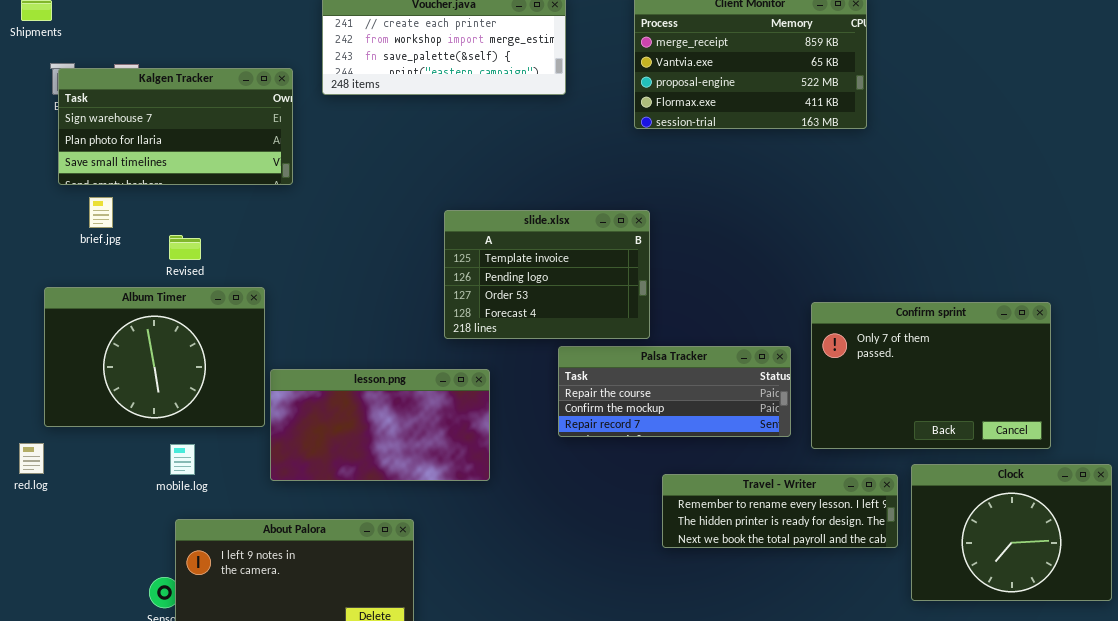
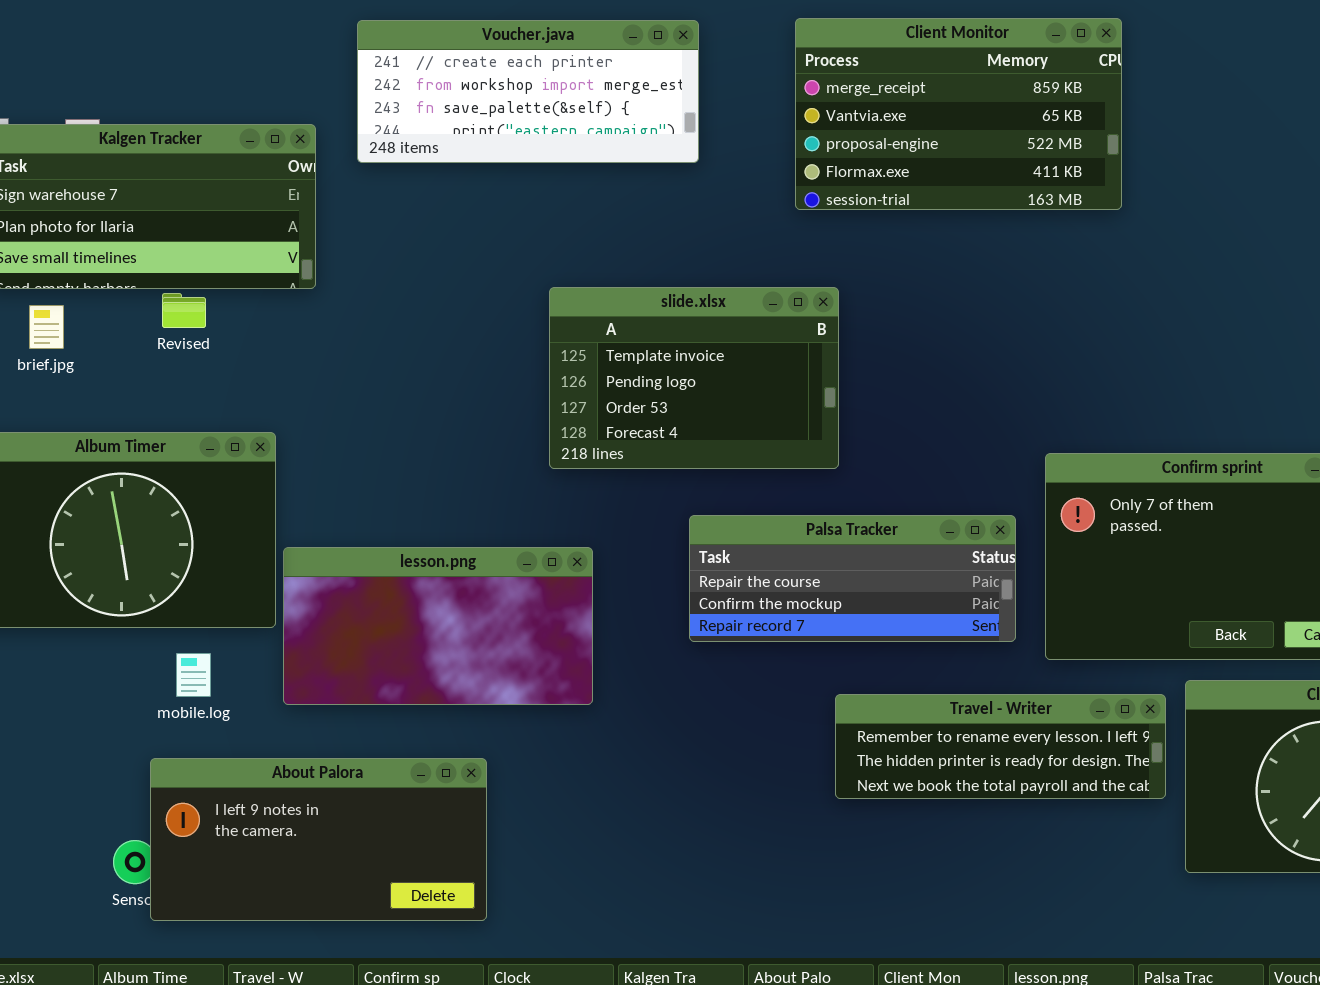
slide.xlsx: [444,210,650,339] -> [549,287,839,469], moved
Revised: [169,235,201,260] -> [162,293,206,328], moved
mobile.log: [170,444,195,475] -> [176,653,211,697], moved

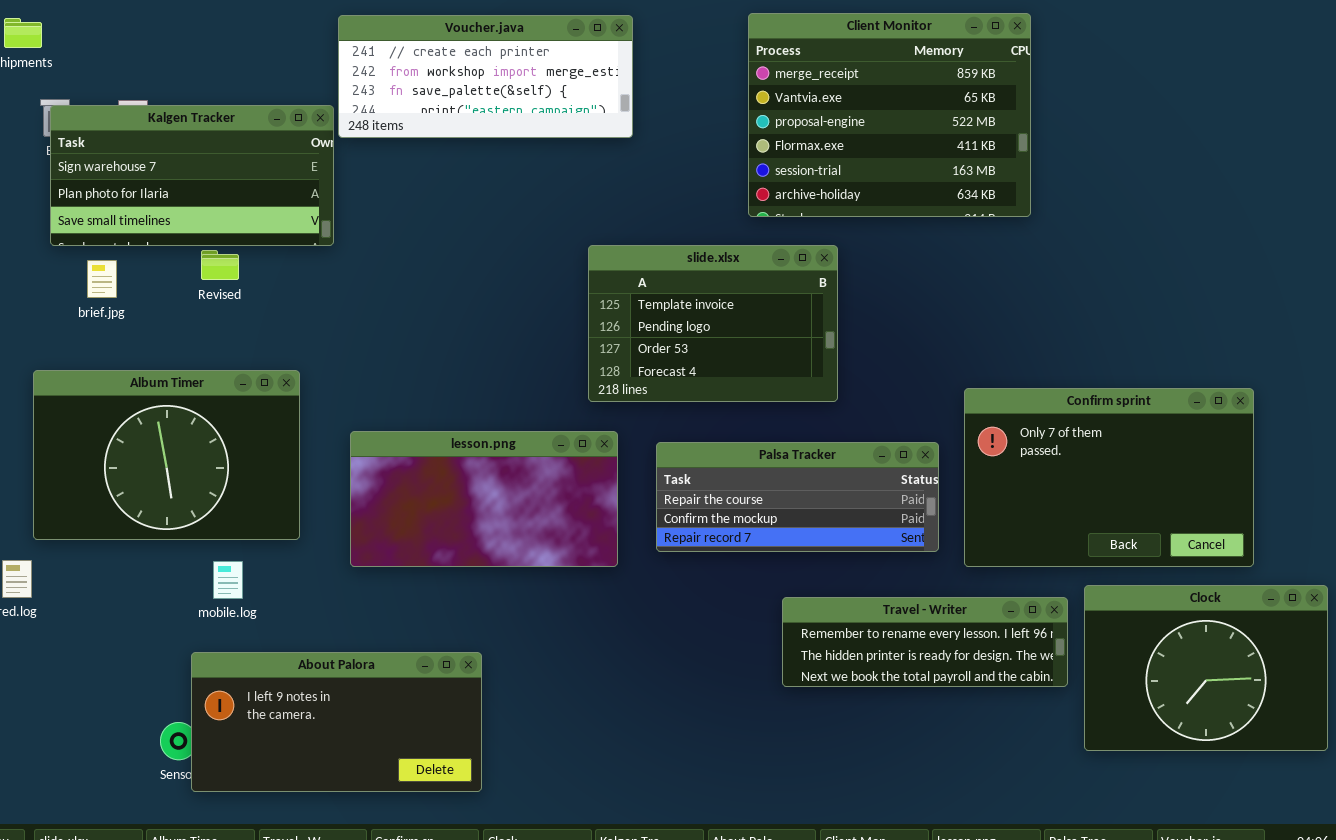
Client Monitor: [795,18,1122,210] -> [748,13,1031,217], resized
Voucher.java: [357,20,699,163] -> [338,15,633,138], moved
slide.xlsx: [549,287,839,469] -> [588,245,838,402], moved
lesson.png: [283,547,593,705] -> [350,431,618,567], moved

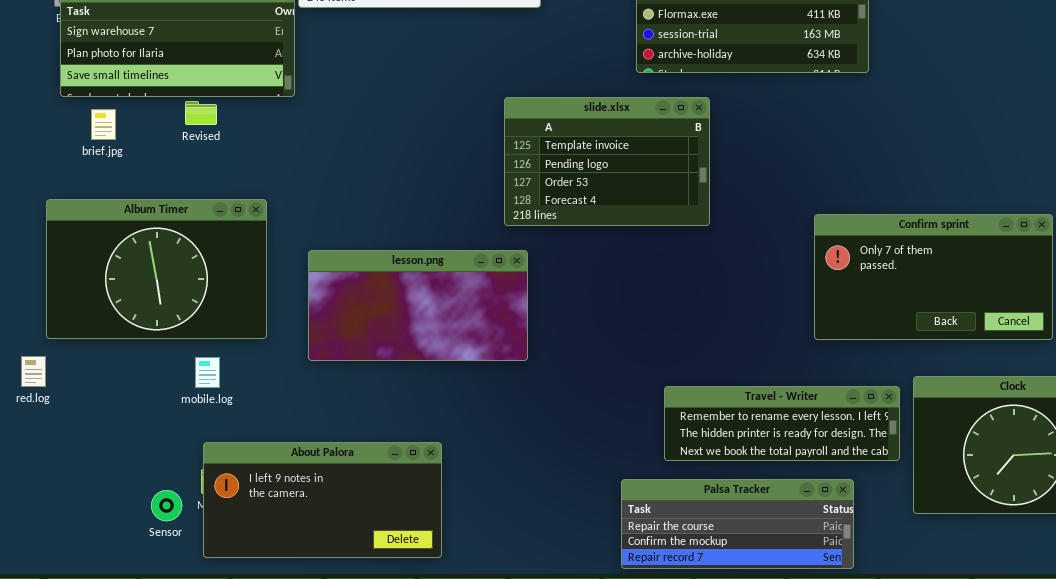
Confirm sprint: [964,388,1254,567] -> [814,214,1053,340], resized
Palsa Tracker: [656,442,939,552] -> [621,479,854,569], moved
About Palora: [191,652,482,792] -> [203,442,442,558], moved

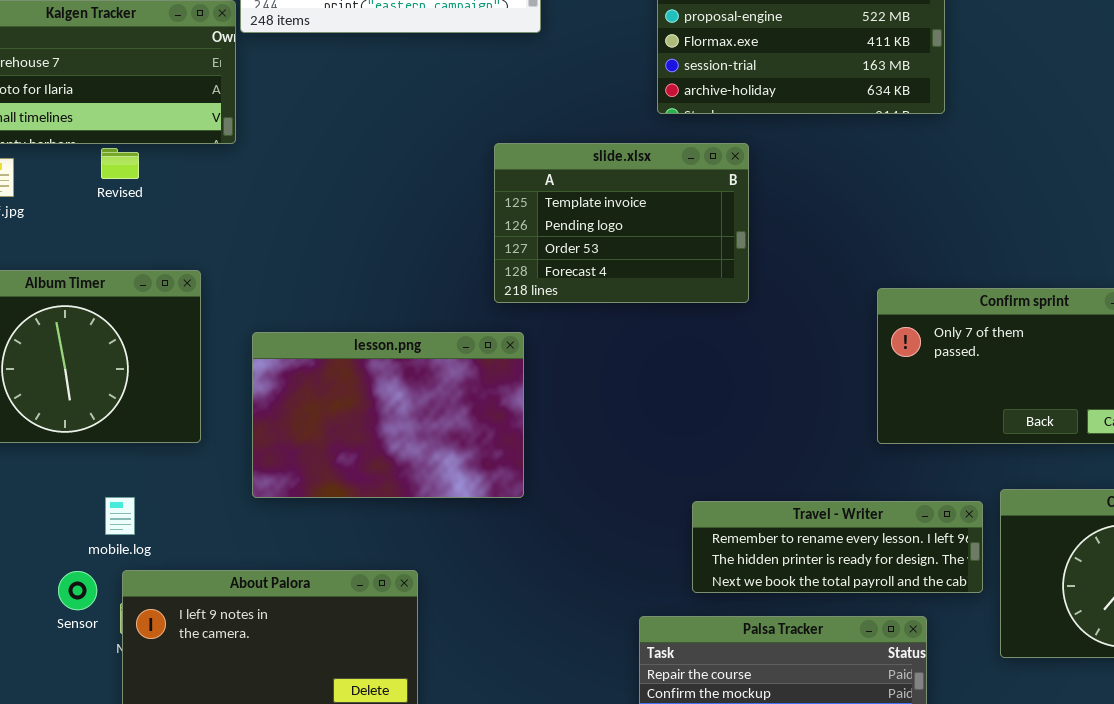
lesson.png: [308,250,528,361] -> [252,332,524,498], resized
mobile.log: [195,357,220,388] -> [105,497,135,535], moved
Sensor: [151,490,182,521] -> [58,571,97,610], moved

